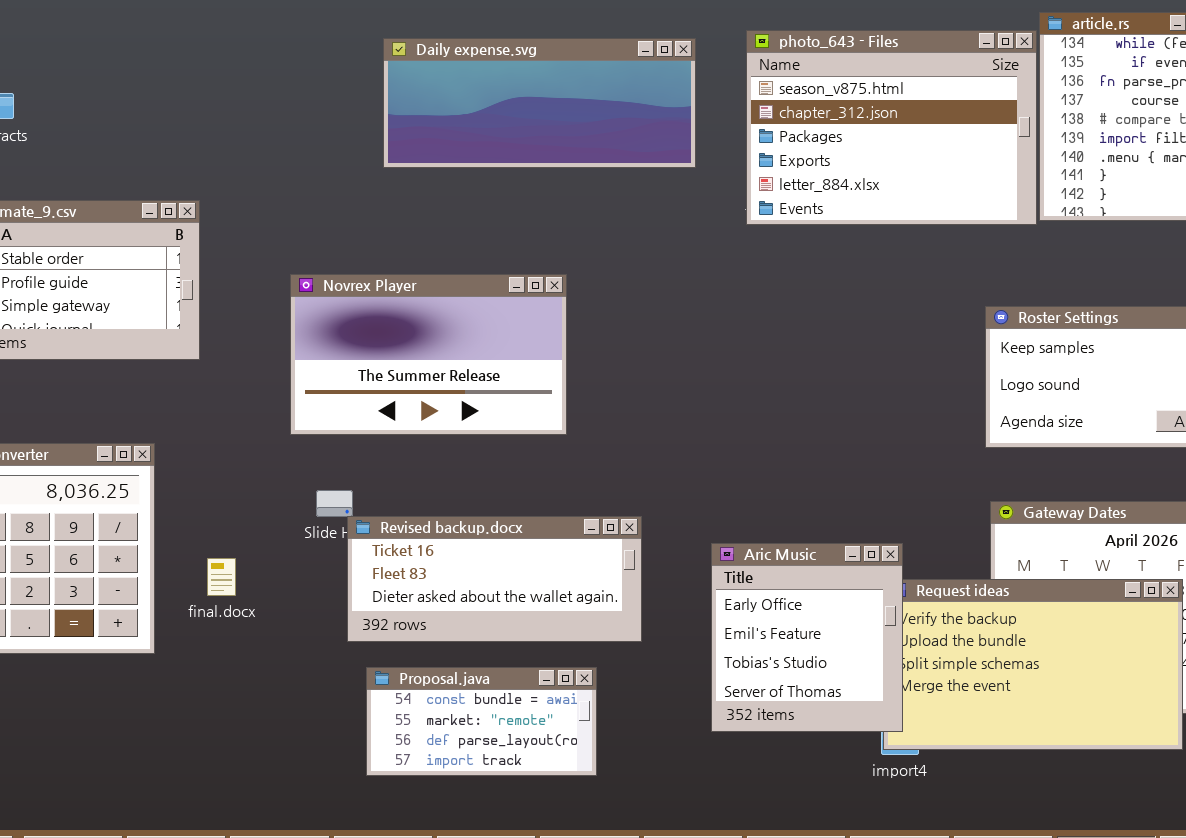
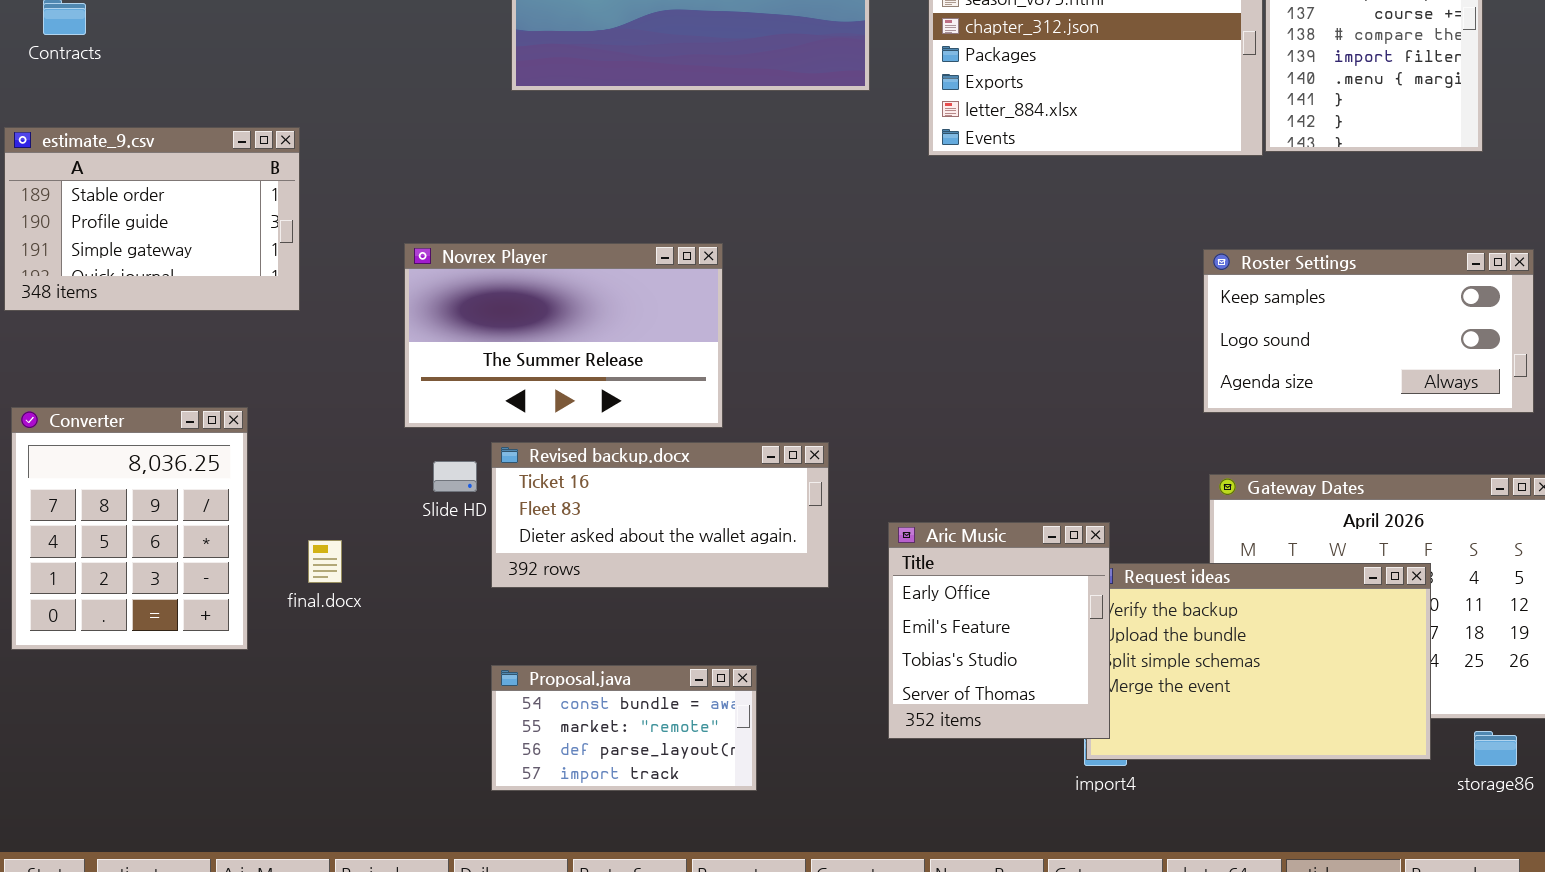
Novrex Player: [290,274,567,435] -> [404,243,723,428], moved
Revised backup.docx: [347,516,642,642] -> [491,442,829,588], moved

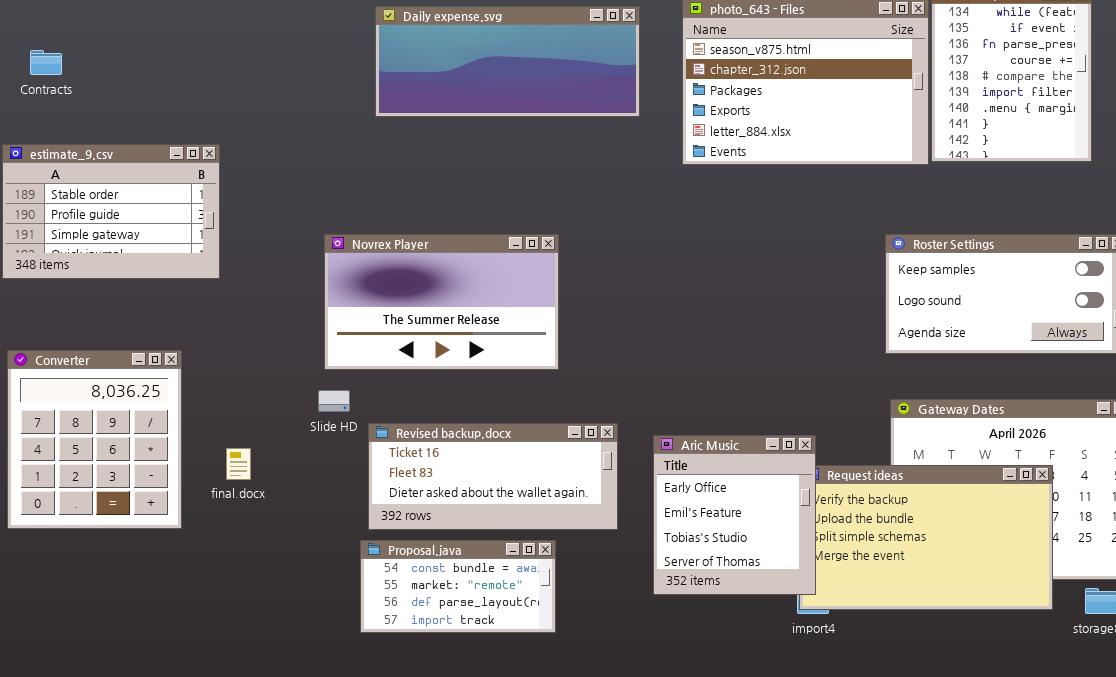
Novrex Player: [404,243,723,428] -> [324,234,559,370], moved
Revised backup.docx: [491,442,829,588] -> [368,423,618,530], moved

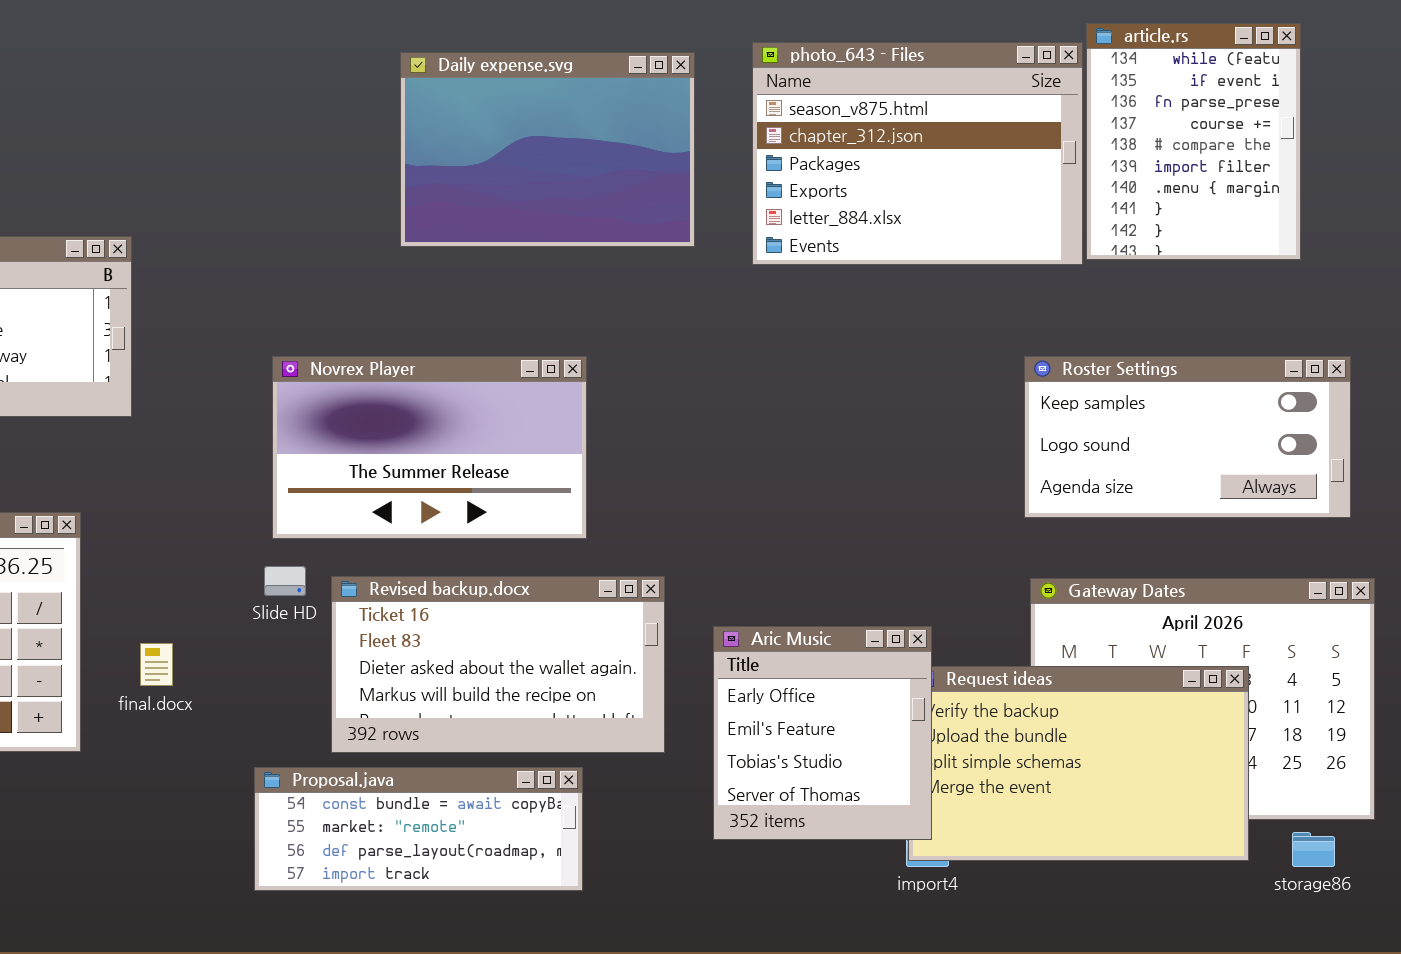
Daily expense.svg: [375,6,640,117] -> [400,52,695,247], resized
Revised backup.docx: [368,423,618,530] -> [331,576,665,753], resized
Proposal.java: [360,540,556,633] -> [254,767,583,891], resized

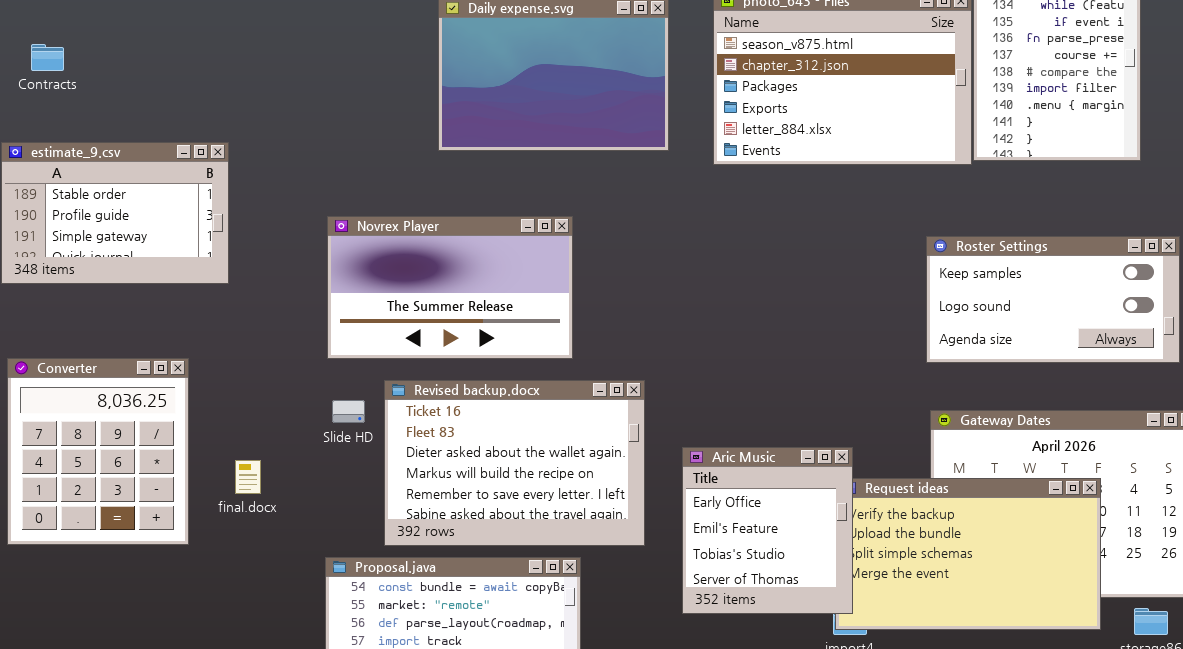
Novrex Player: [272,356,587,539] -> [327,216,573,359], moved
Revised backup.docx: [331,576,665,753] -> [384,380,645,546], resized

